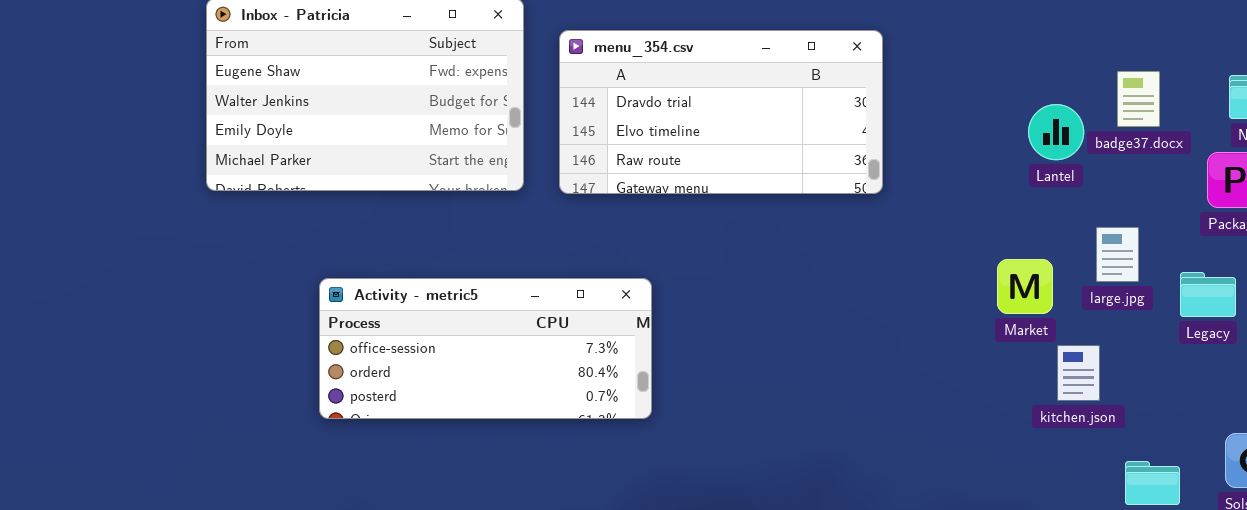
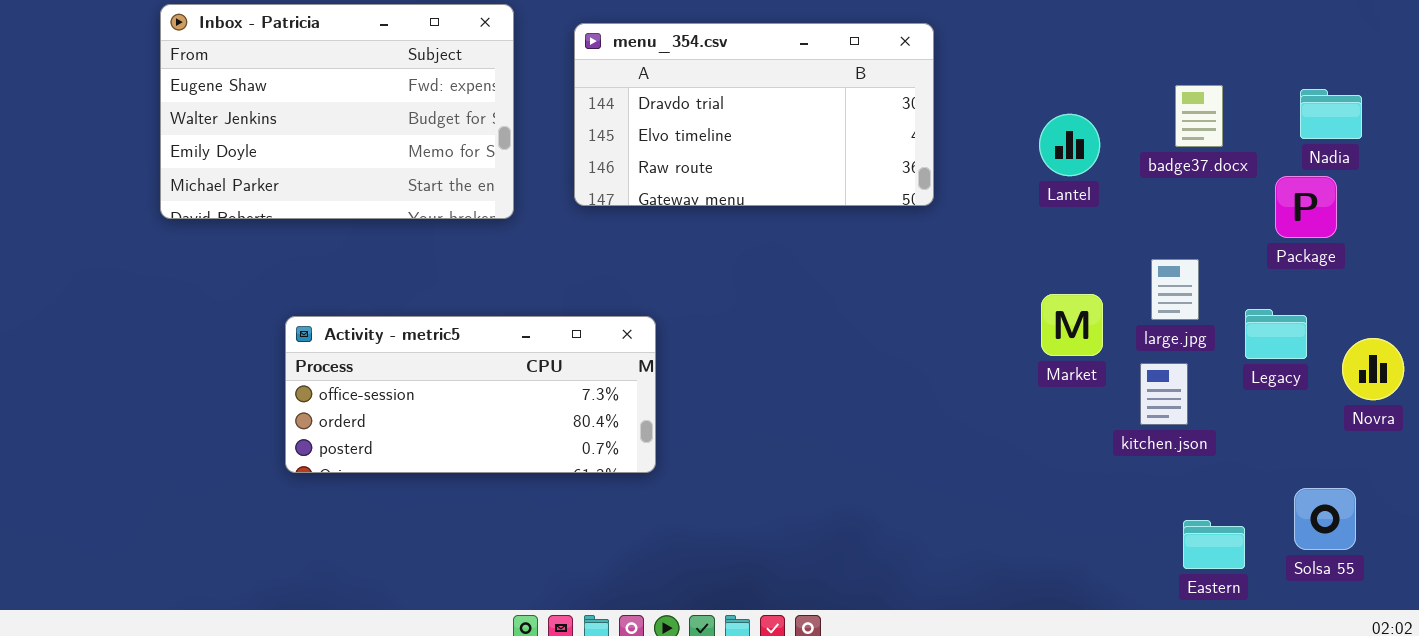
menu_354.csv: [559,30,883,194] -> [574,23,934,206], moved
Lantel: [1028,104,1084,160] -> [1039,114,1100,176], moved
kitchen.json: [1057,345,1100,401] -> [1140,363,1188,425], moved

